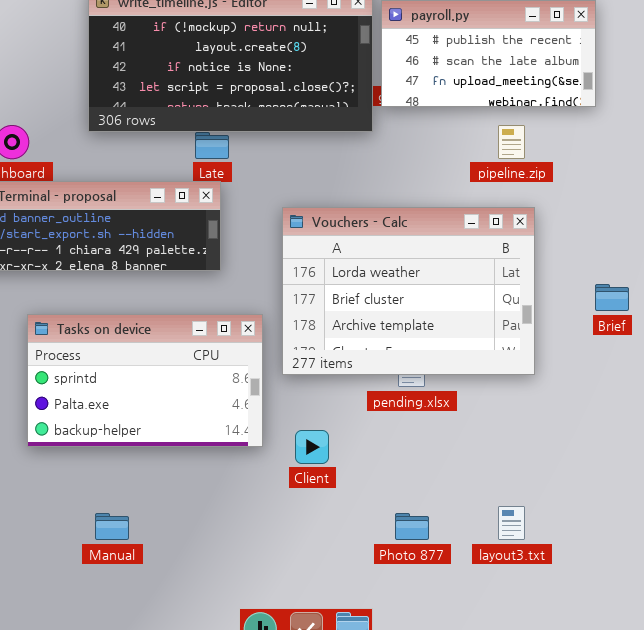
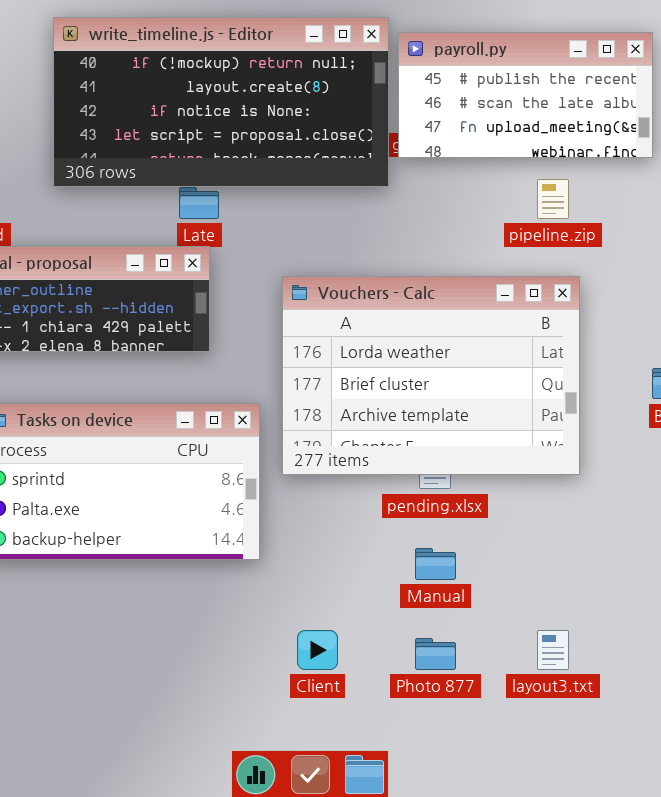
Client: [295,430,329,464] -> [297,630,338,670], moved
Manual: [95,513,129,540] -> [415,548,456,580], moved

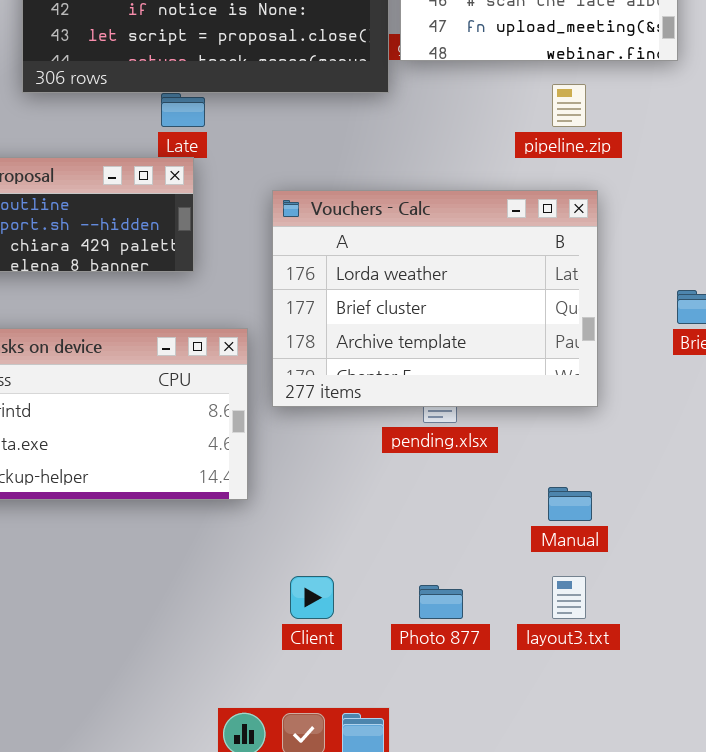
Manual: [415,548,456,580] -> [548,487,592,521], moved

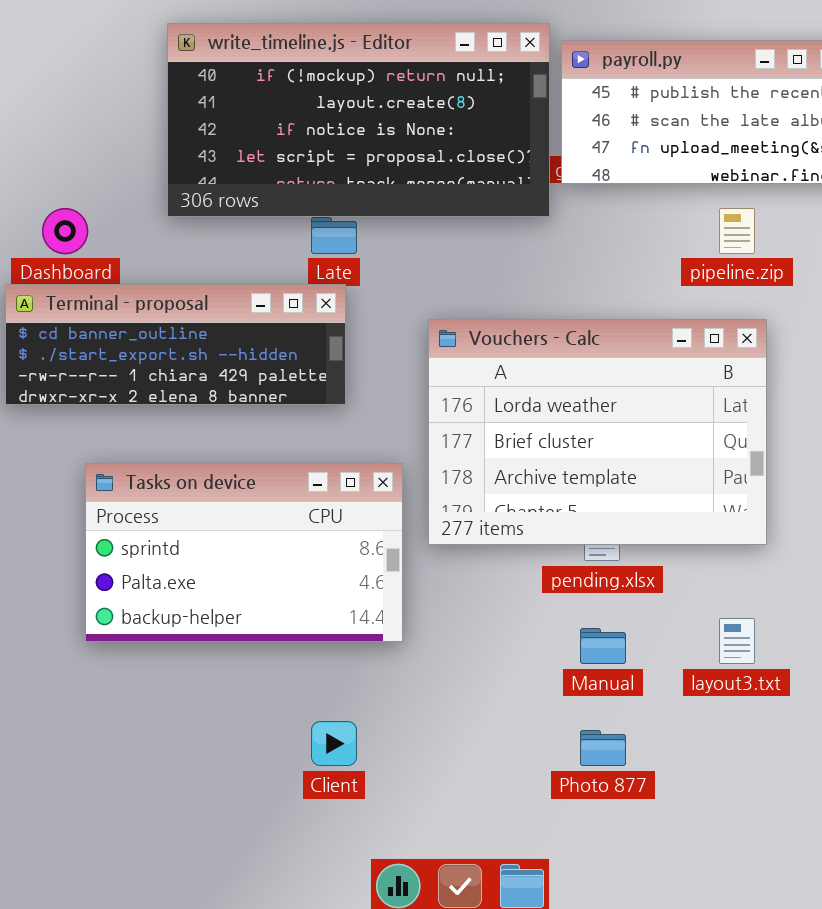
Manual: [548,487,592,521] -> [580,628,626,664], moved
Client: [290,576,334,619] -> [311,721,357,766], moved
layout3.txt: [552,576,586,619] -> [719,618,755,664], moved

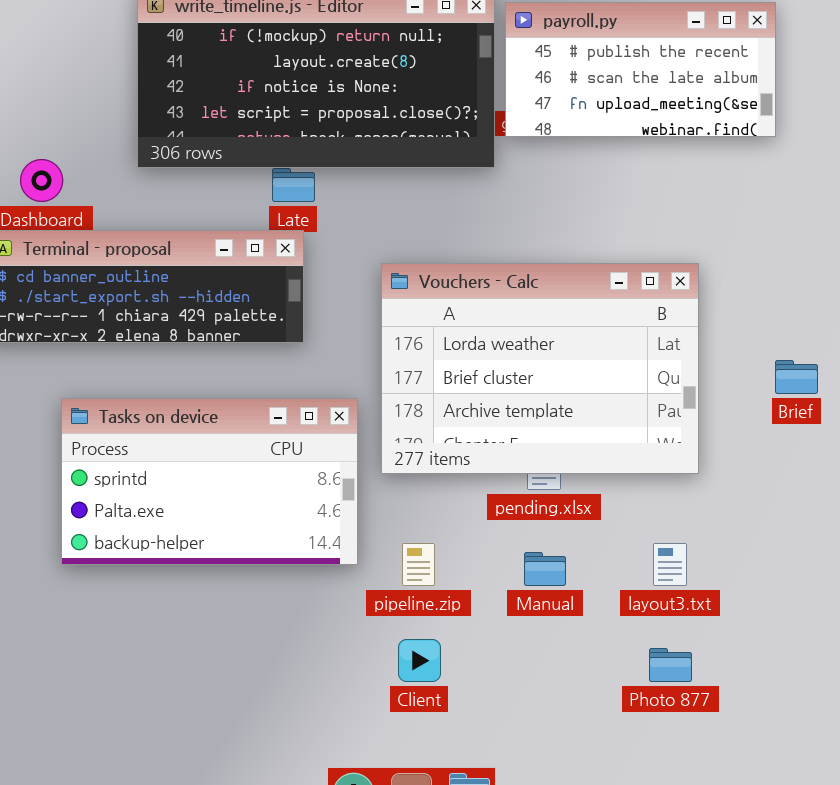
pipeline.zip: [719,208,755,254] -> [402,543,435,586], moved
Client: [311,721,357,766] -> [398,639,441,682], moved
Photo 877: [580,730,626,766] -> [649,648,692,682], moved

